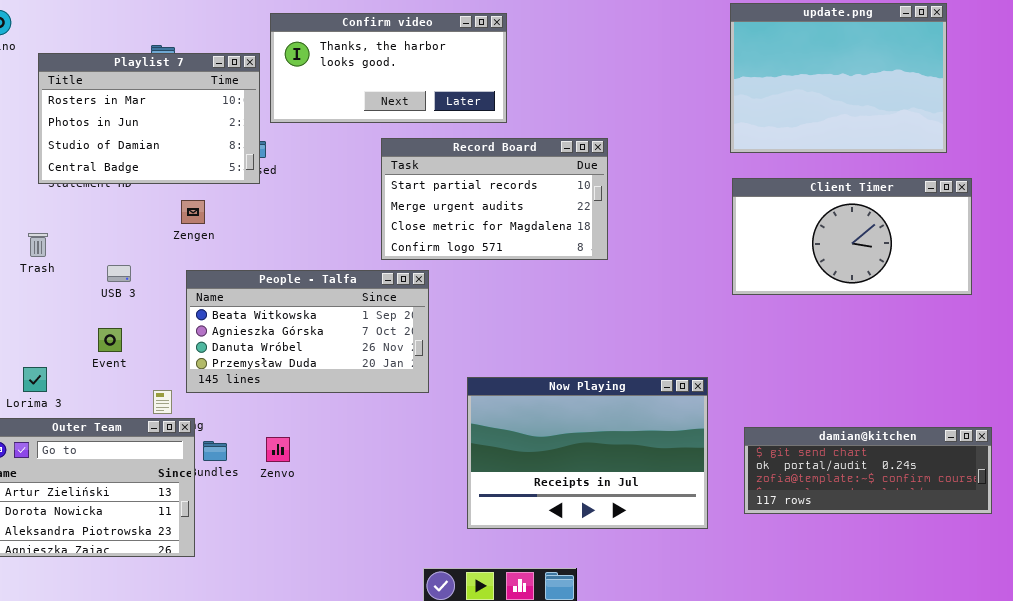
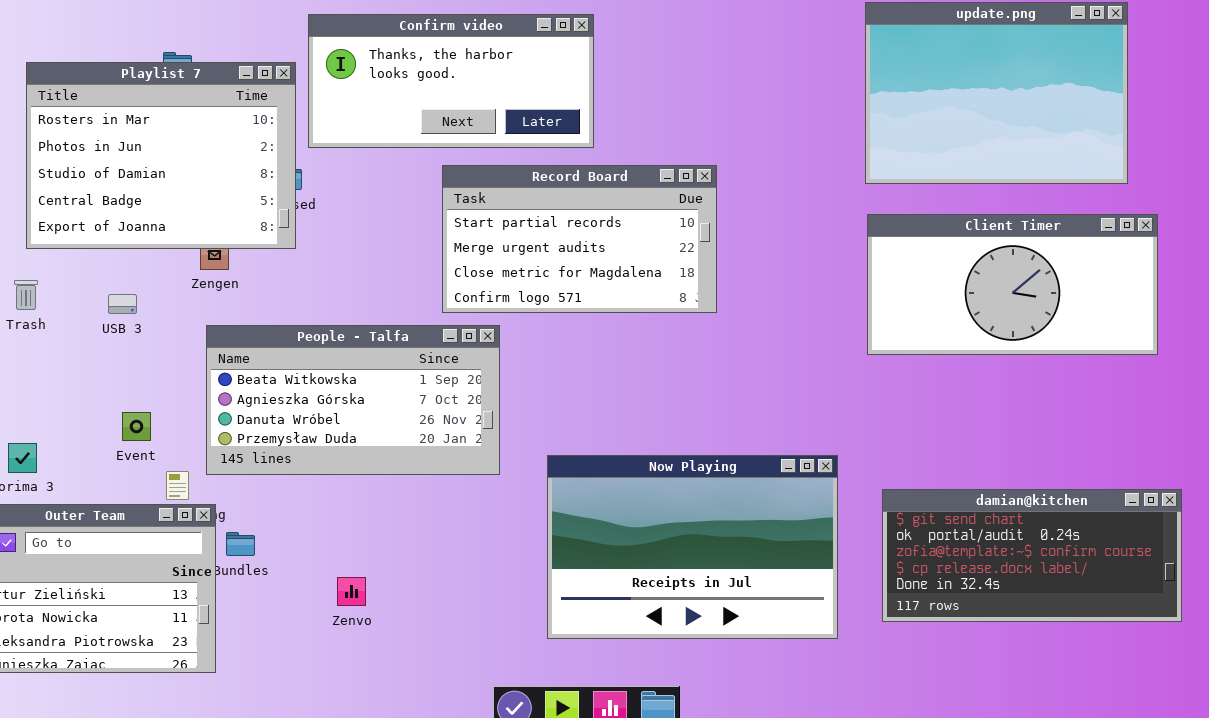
Playlist 7: [38,53,260,184] -> [26,62,296,249], resized
USB 3: [107,265,131,282] -> [108,294,137,314], moved
Event: [98,328,122,352] -> [122,412,151,441], moved
damian@kitchen: [744,427,992,514] -> [882,489,1182,622], resized
Zenvo: [266,437,290,462] -> [337,577,366,606], moved

